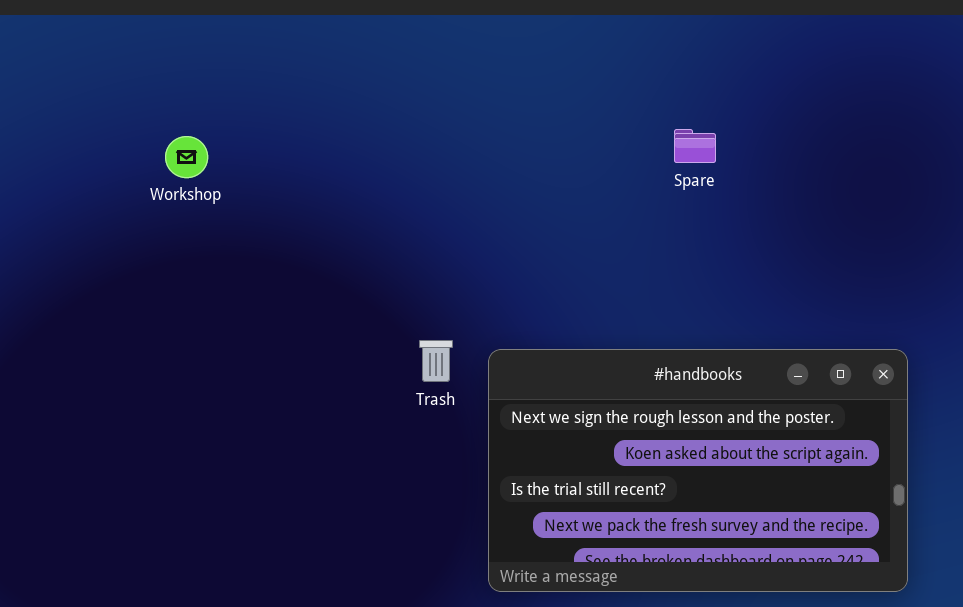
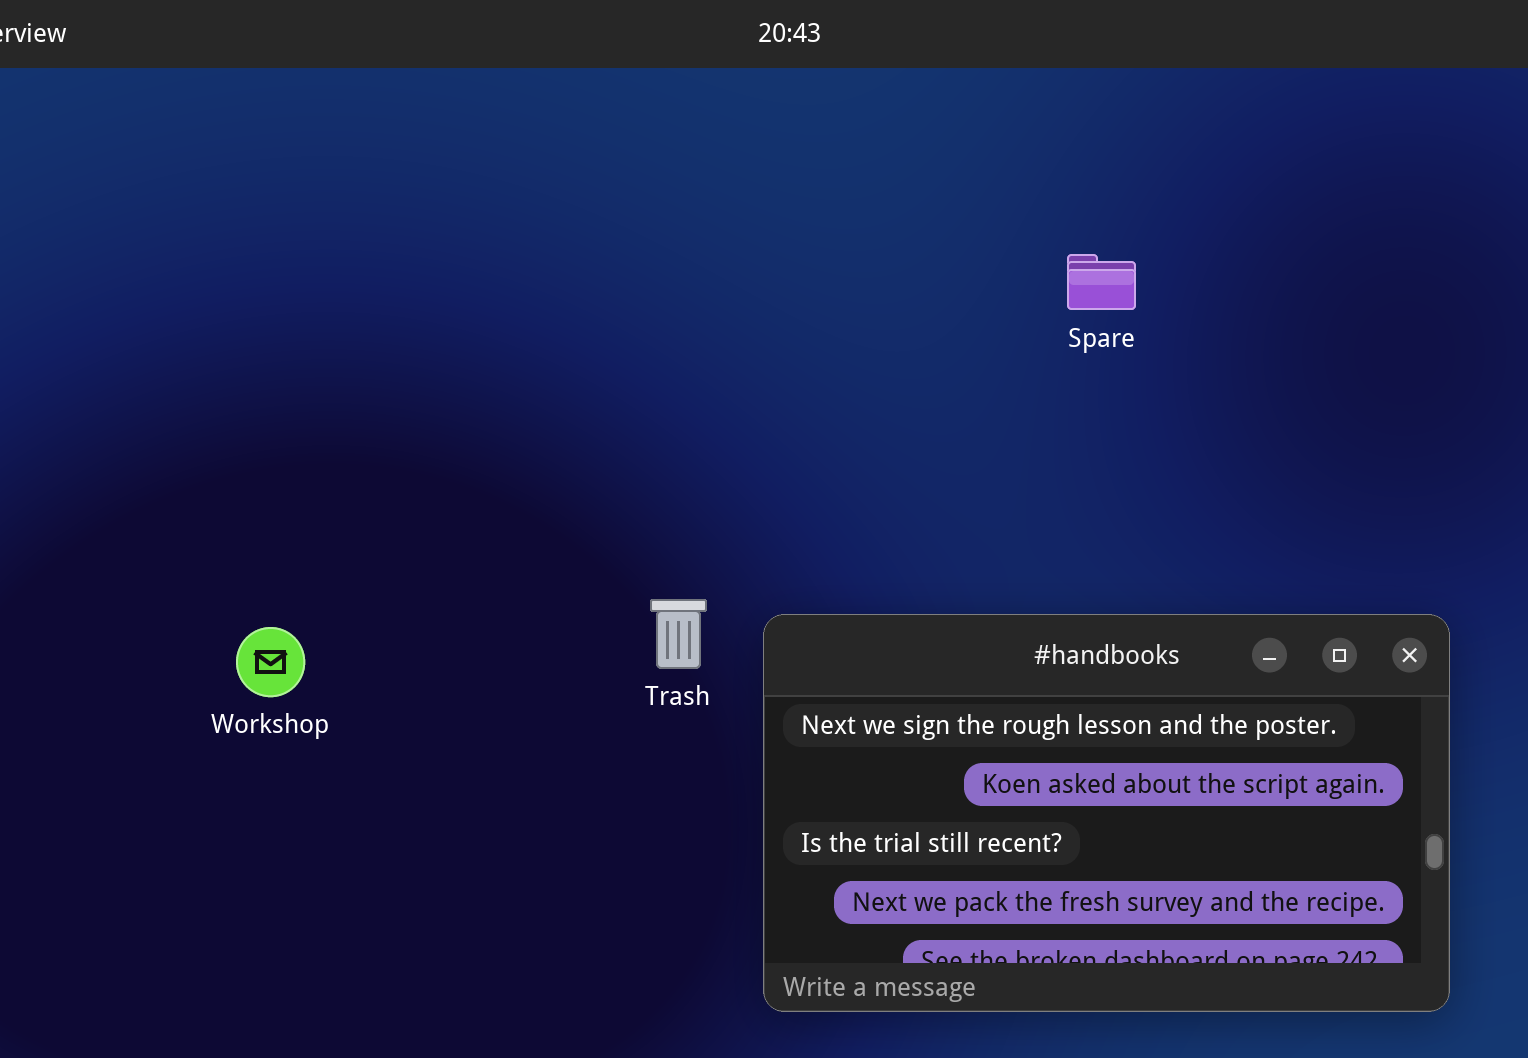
Workshop: [165,136,208,178] -> [236,627,305,697], moved

